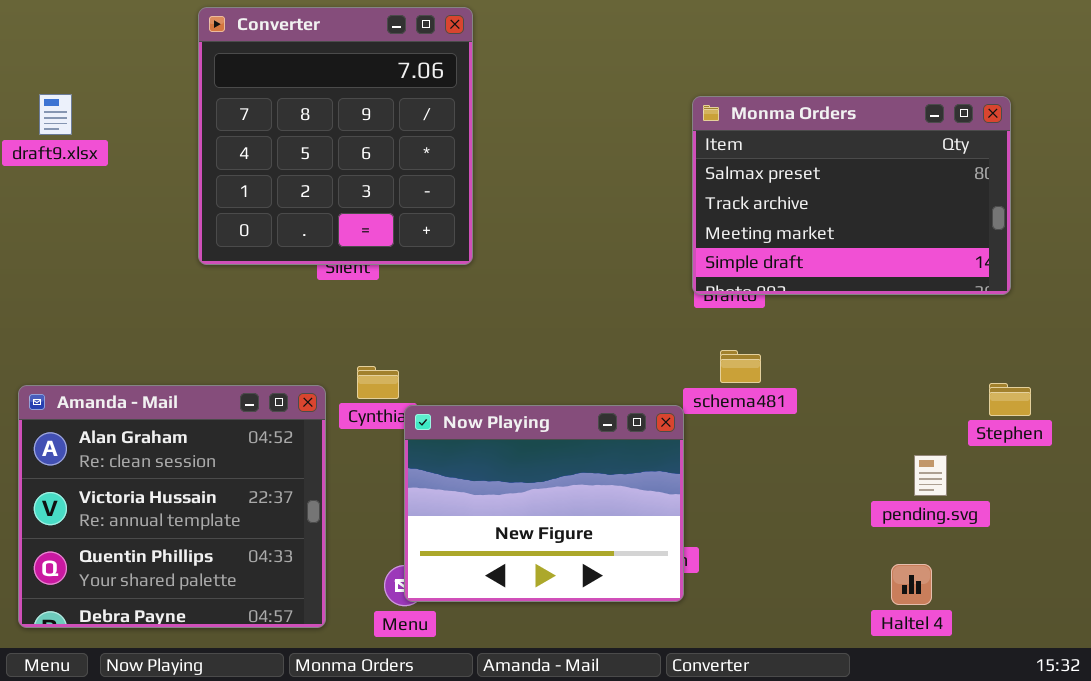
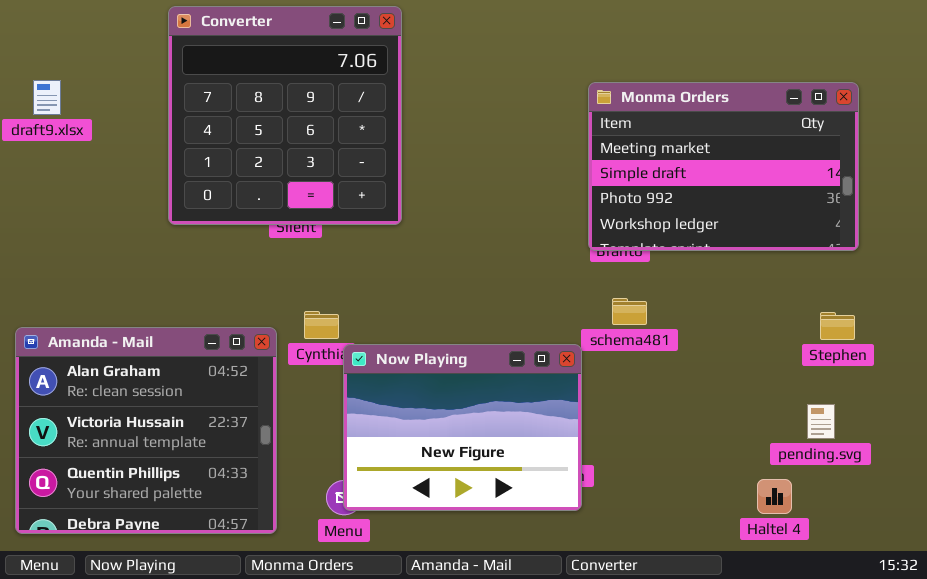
Monma Orders: [692,96,1011,295] -> [588,82,859,251], scrolled down 2 rows
Stephen: [989,383,1031,416] -> [820,312,855,340], moved
pending.svg: [914,455,947,496] -> [807,404,835,439], moved

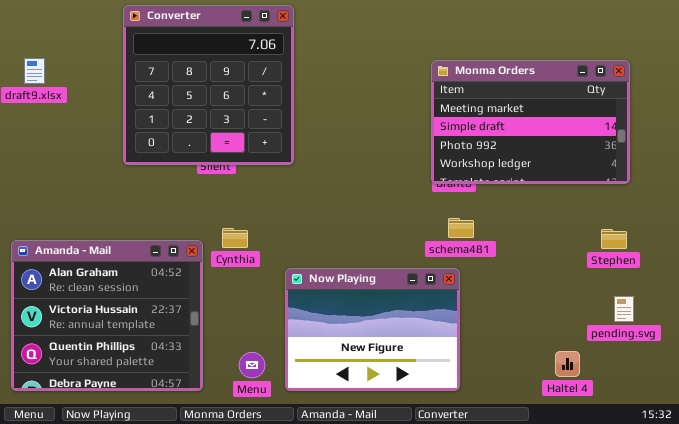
Now Playing: [343,344,582,511] -> [285,268,460,391], moved
pending.svg: [807,404,835,439] -> [614,296,634,322], moved

